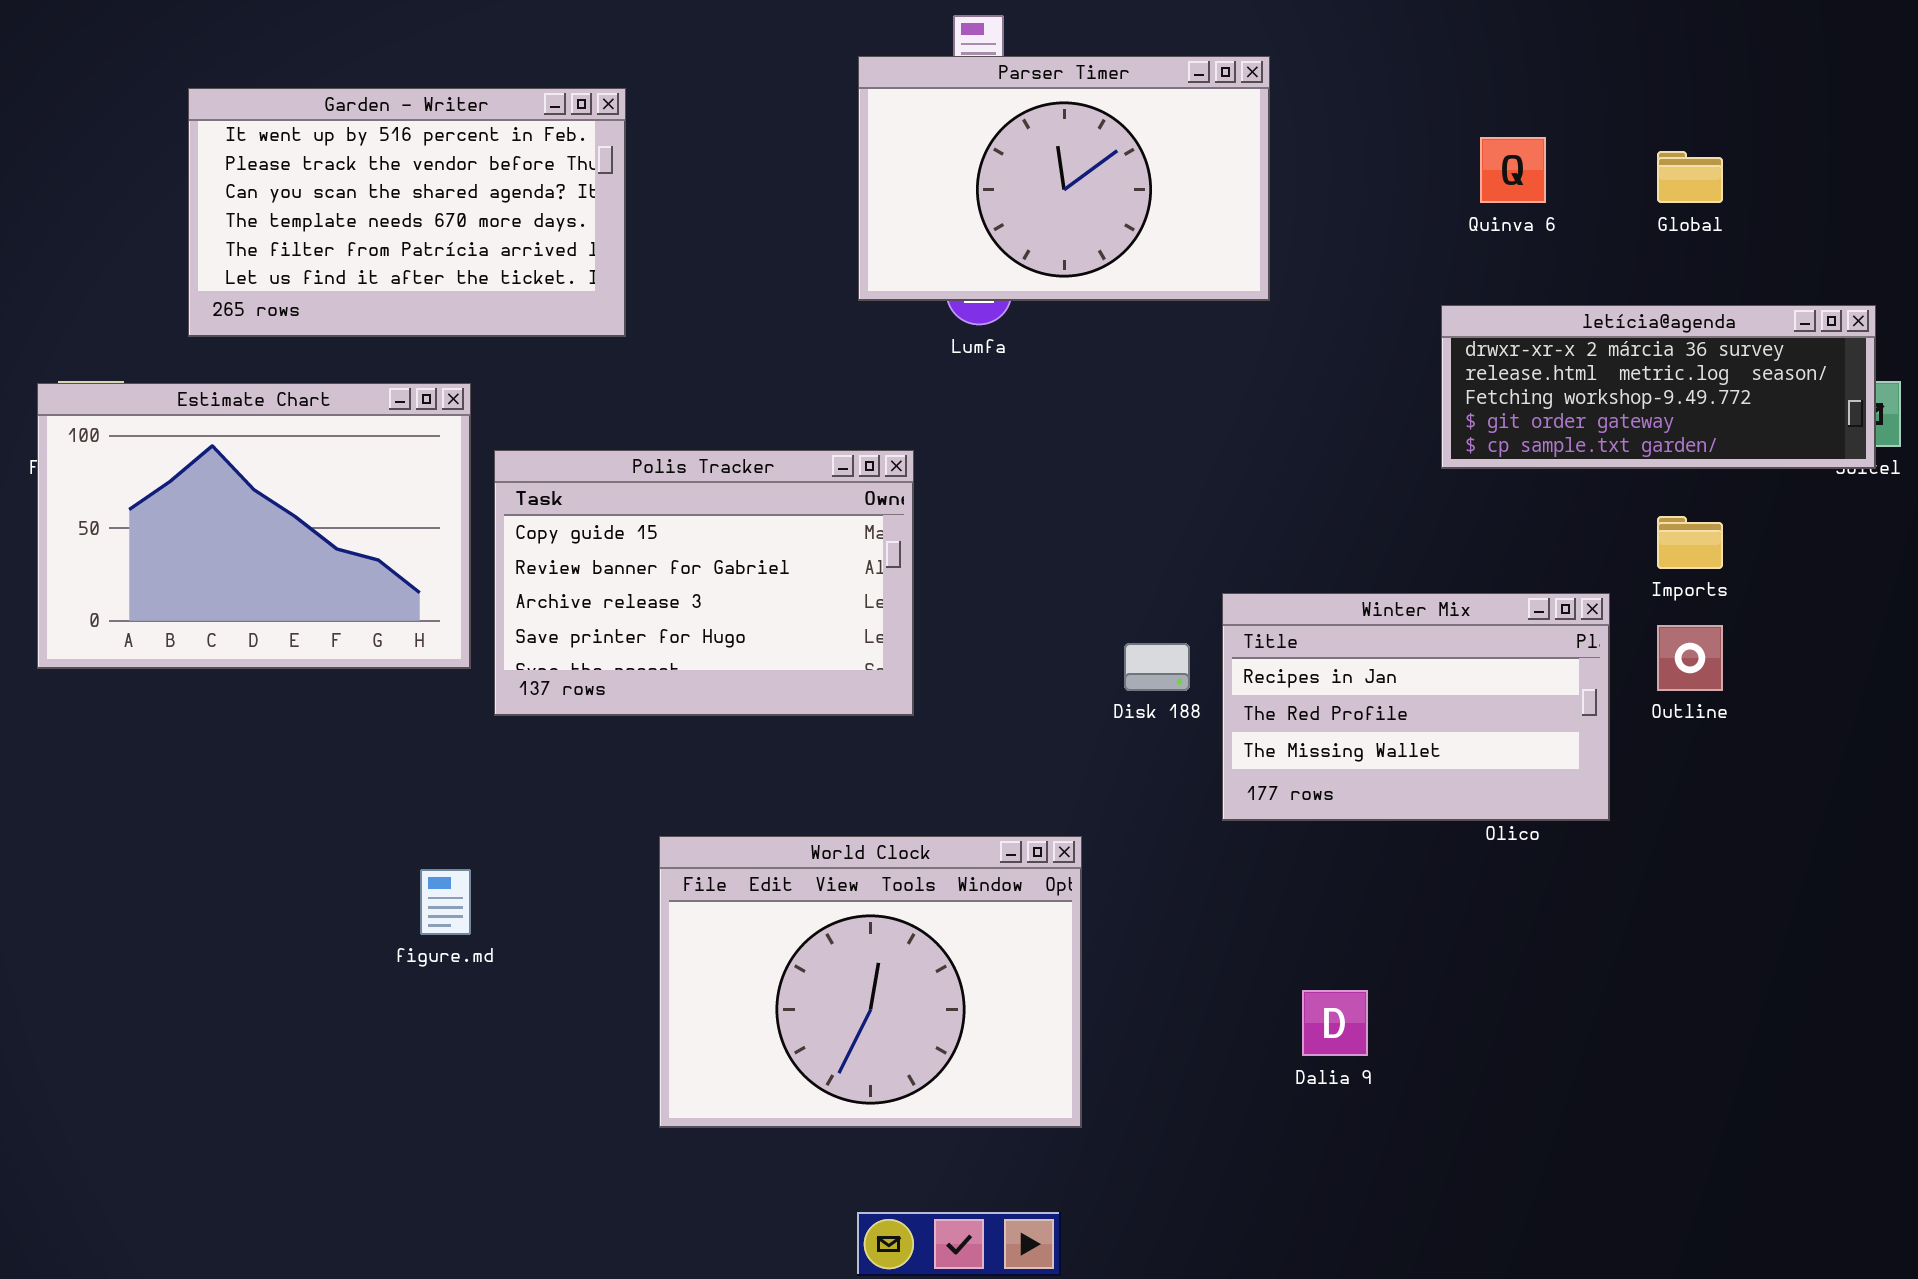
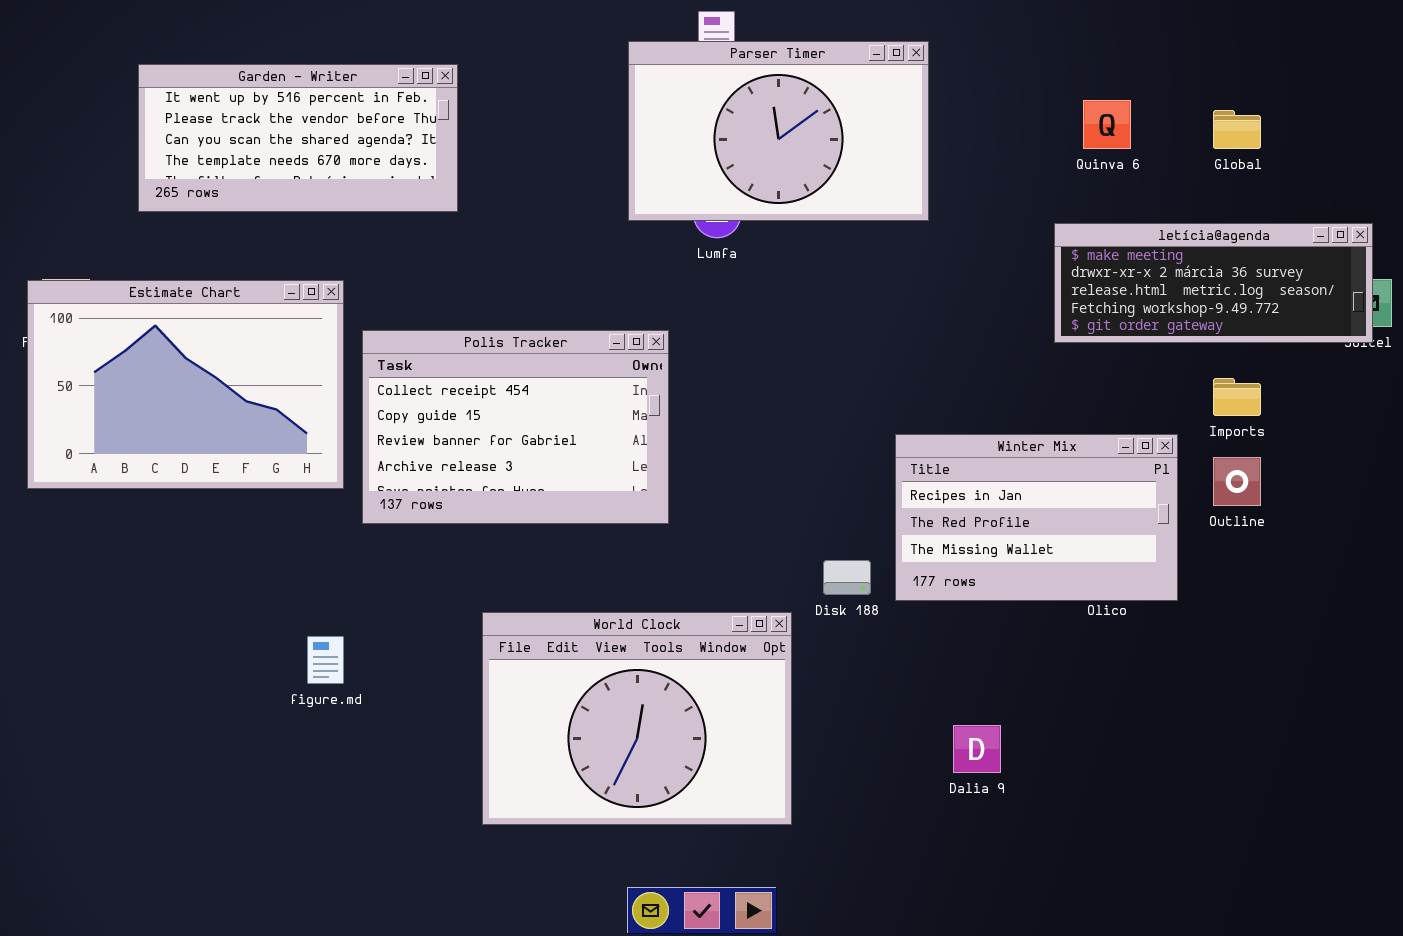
Garden - Writer: [188,88,626,337] -> [138,64,458,212], resized
letícia@agenda: [1441,305,1876,469] -> [1054,223,1373,343], scrolled up 1 row
Polis Tracker: [494,450,914,716] -> [362,330,669,524], scrolled up 1 row
Disk 188: [1124,643,1190,691] -> [823,560,871,595], moved

